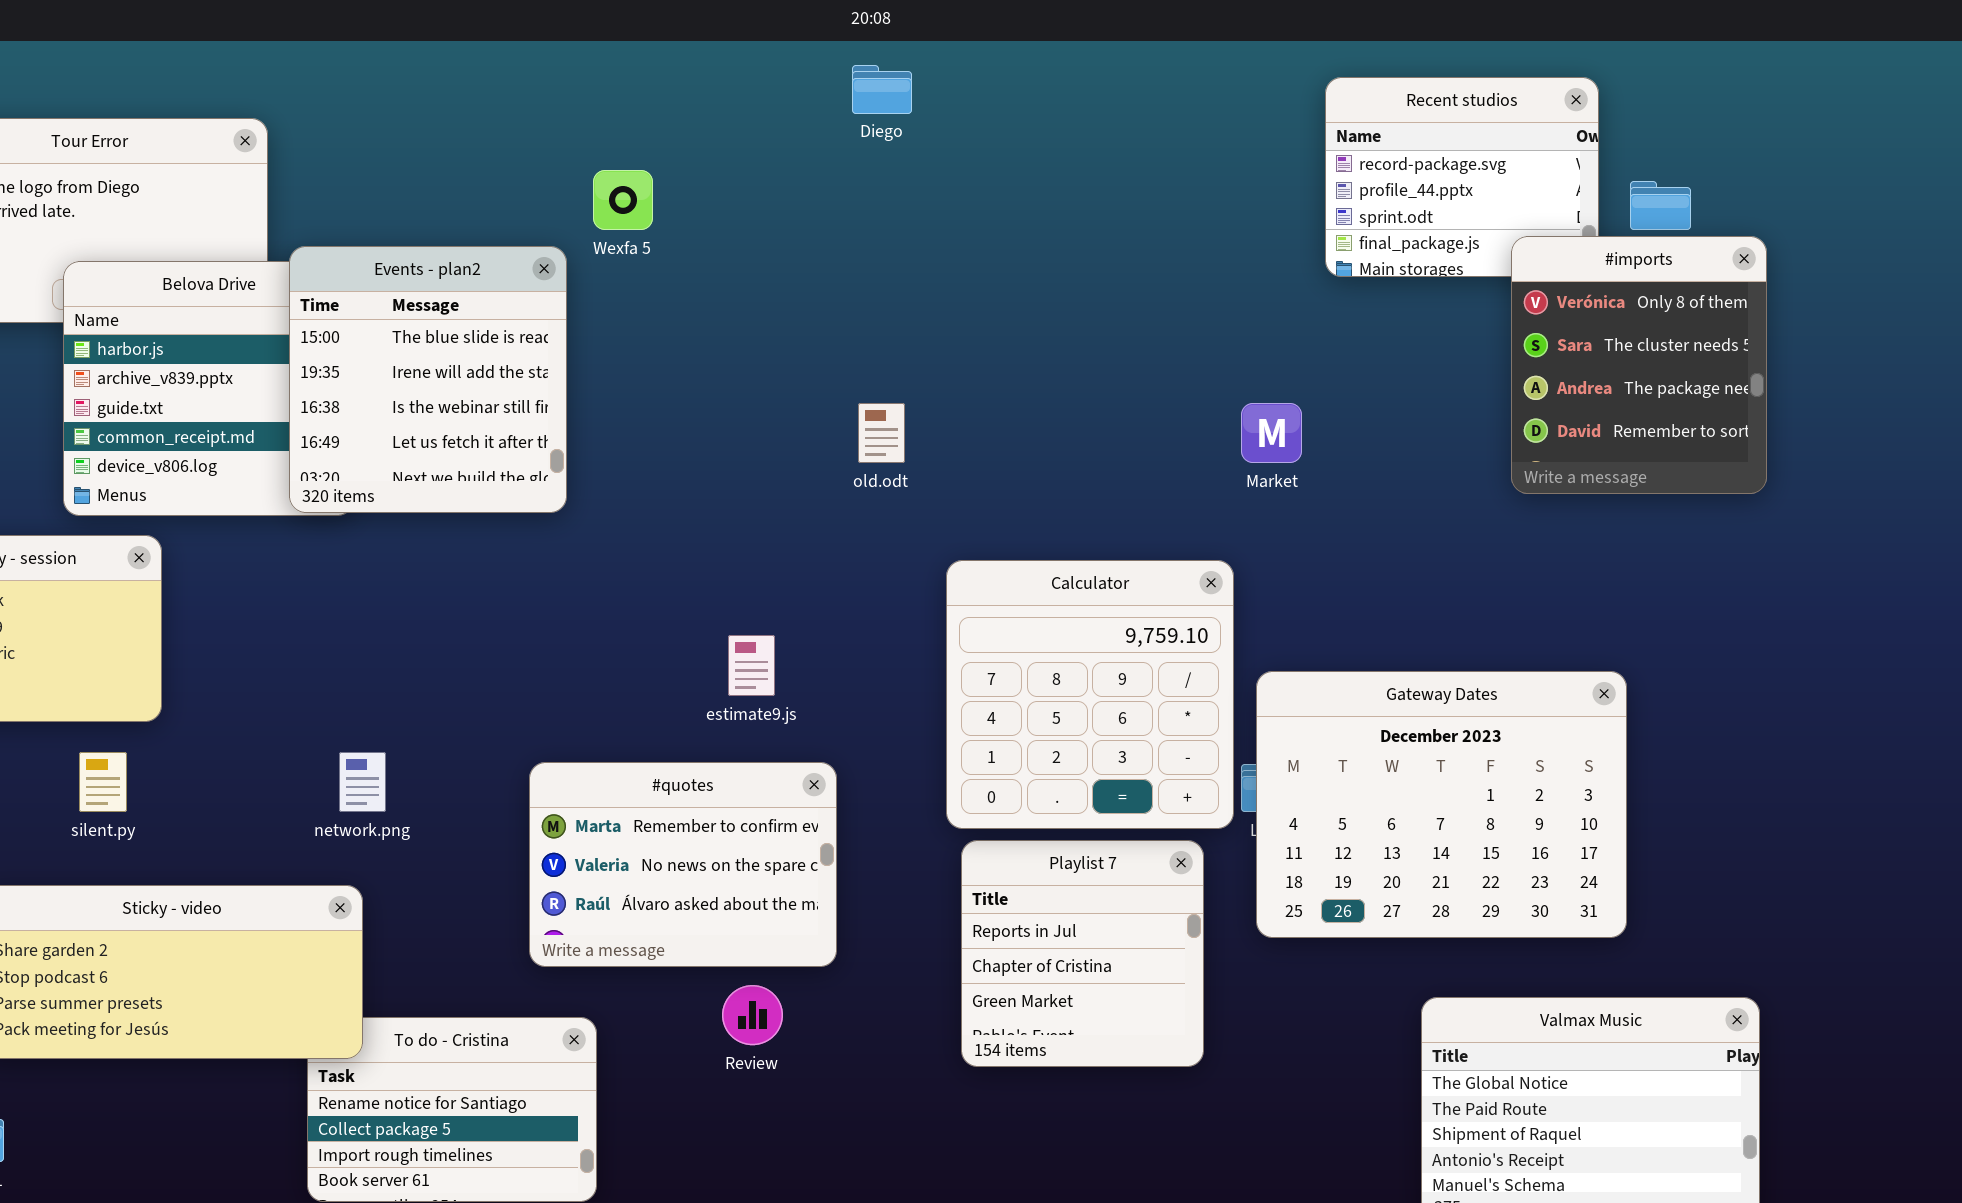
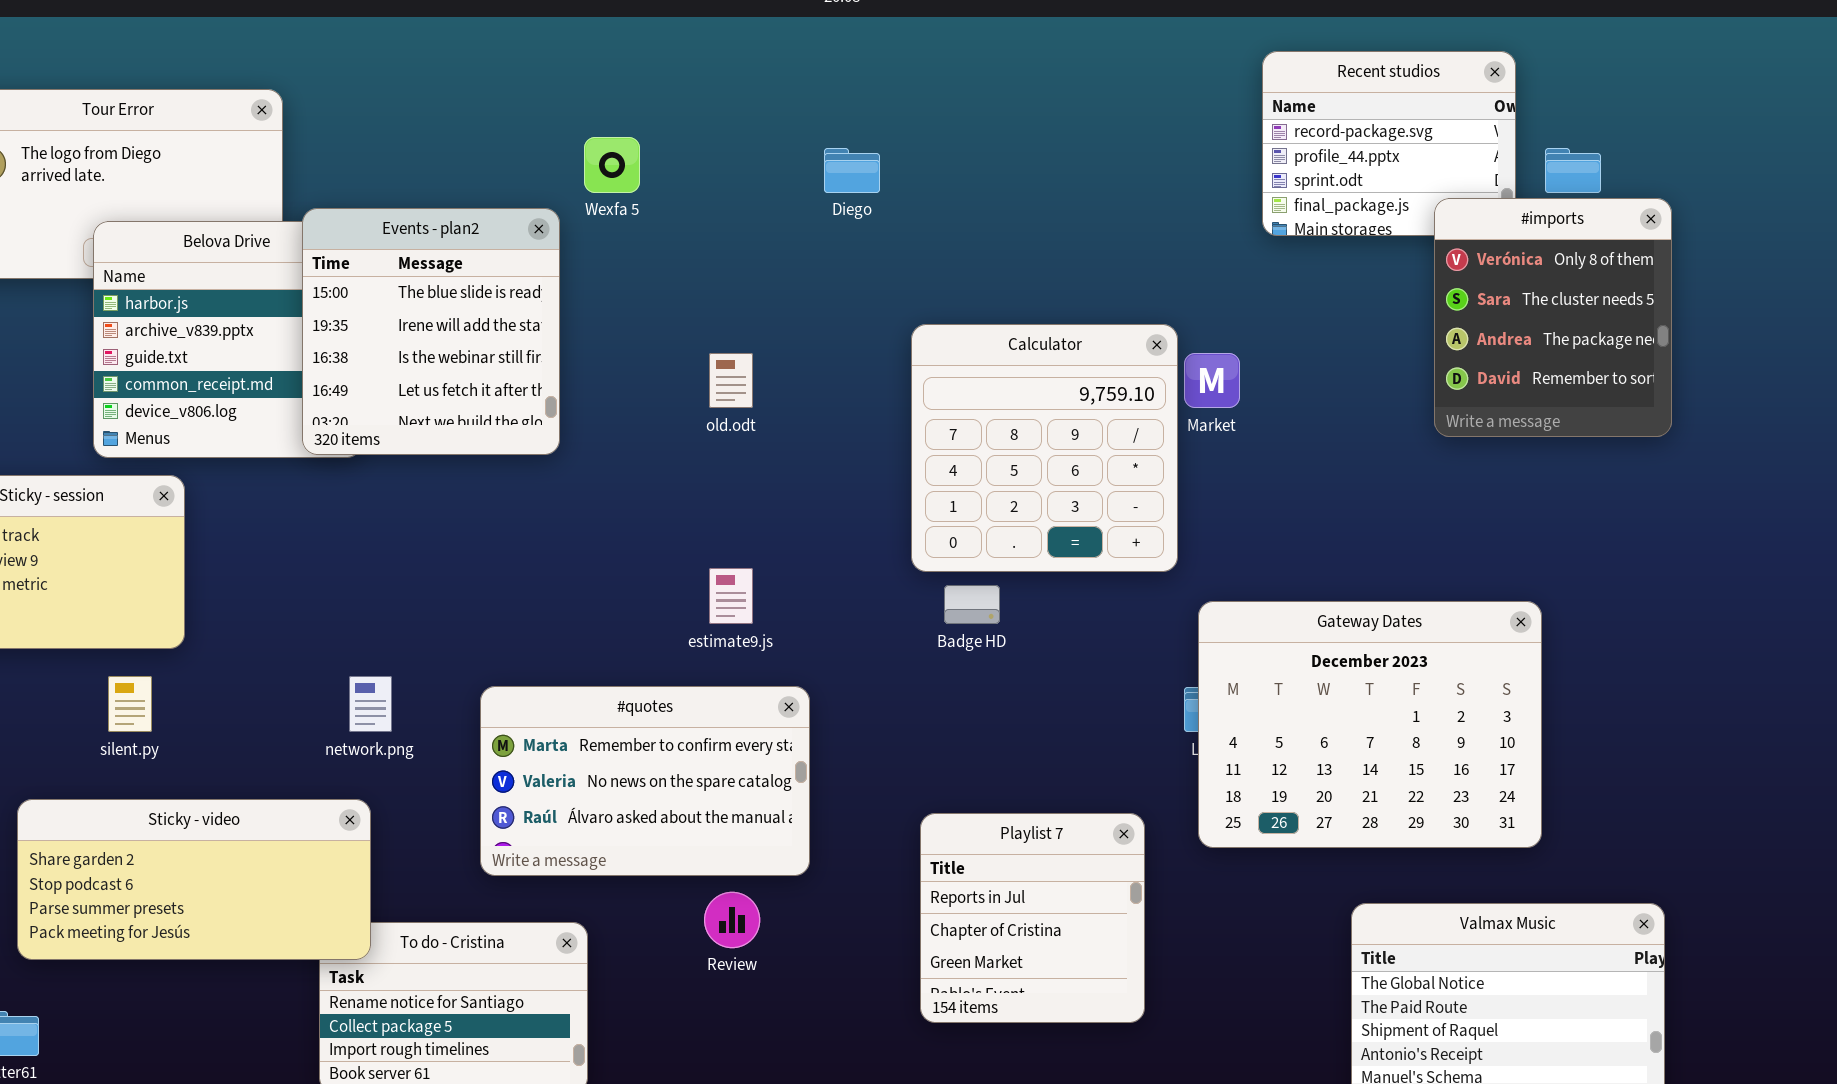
Diego: [852,65,912,114] -> [824,148,880,193], moved
old.odt: [858,403,905,463] -> [709,353,753,408], moved
Calculator: [946,560,1234,829] -> [911,324,1178,572], moved
#quotes: [529,762,837,967] -> [480,686,810,876], resized
Playlist 7: [961,840,1204,1067] -> [920,813,1145,1023], moved

